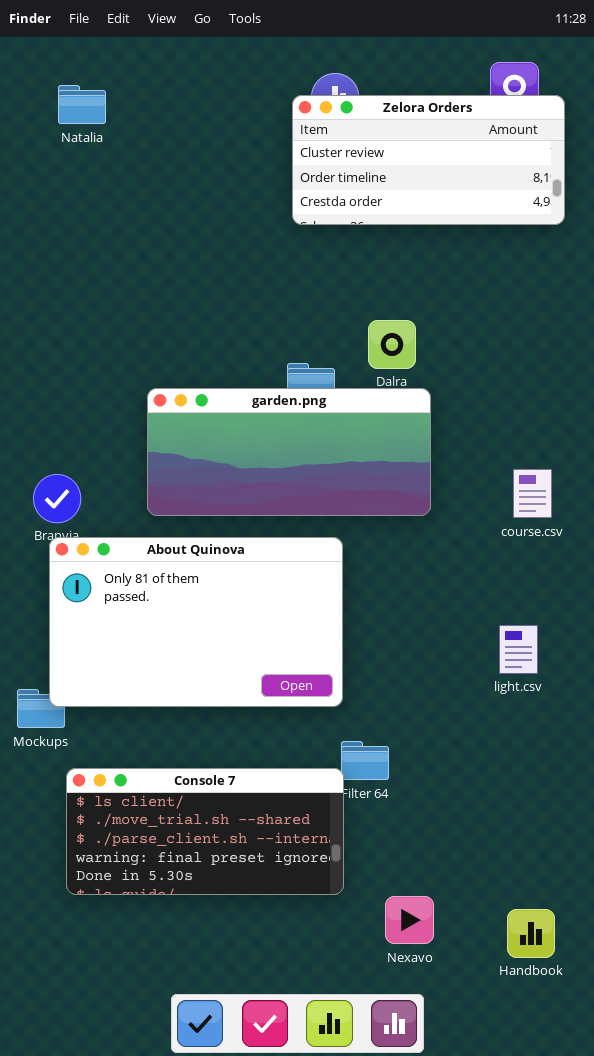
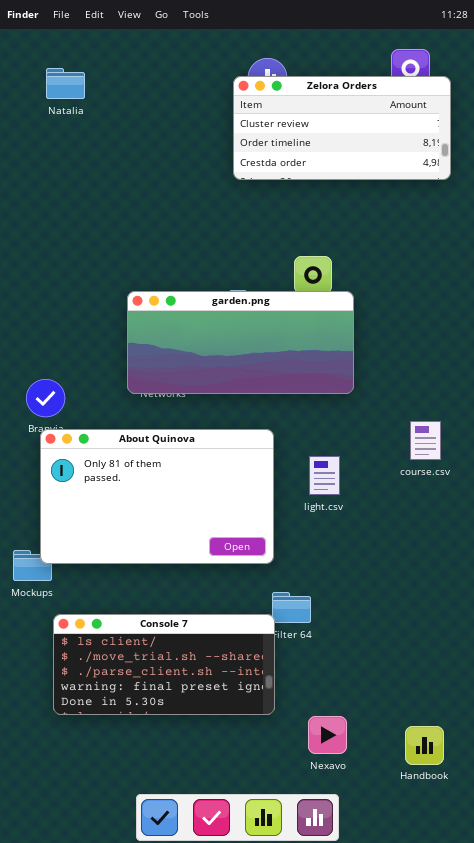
garden.png: [147,388,431,516] -> [127,291,354,394], moved
course.csv: [513,469,552,518] -> [410,421,441,460], moved
light.csv: [499,625,538,674] -> [309,456,340,495], moved

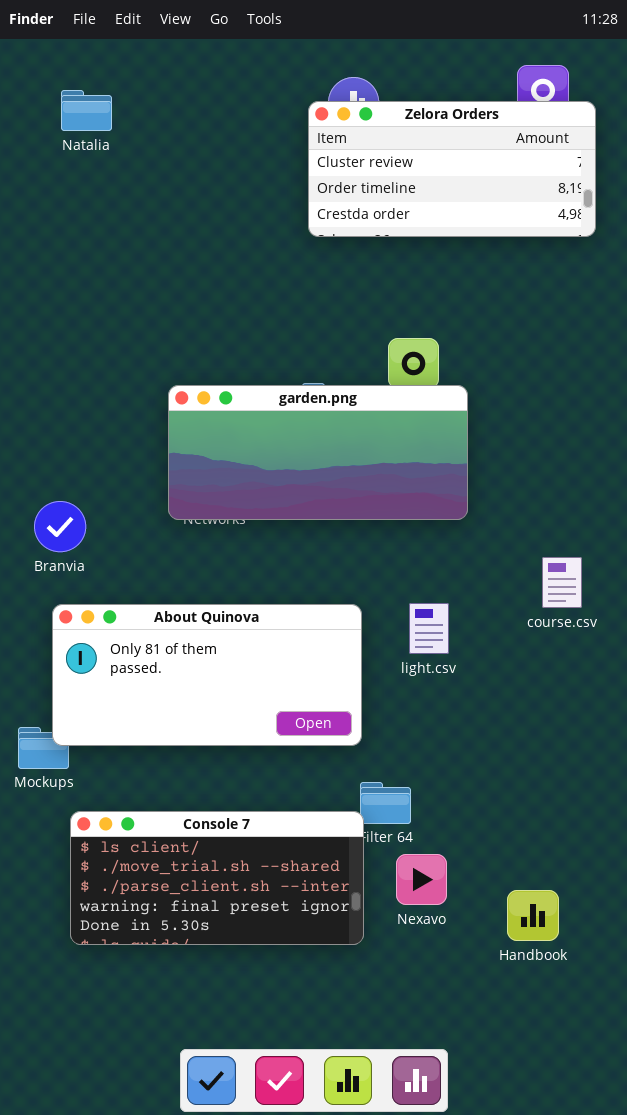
About Quinova: [40,429,274,564] -> [52,604,362,746], resized
Nexavo: [308,716,347,754] -> [396,854,447,905], moved
Handbook: [405,726,444,765] -> [507,890,559,941], moved

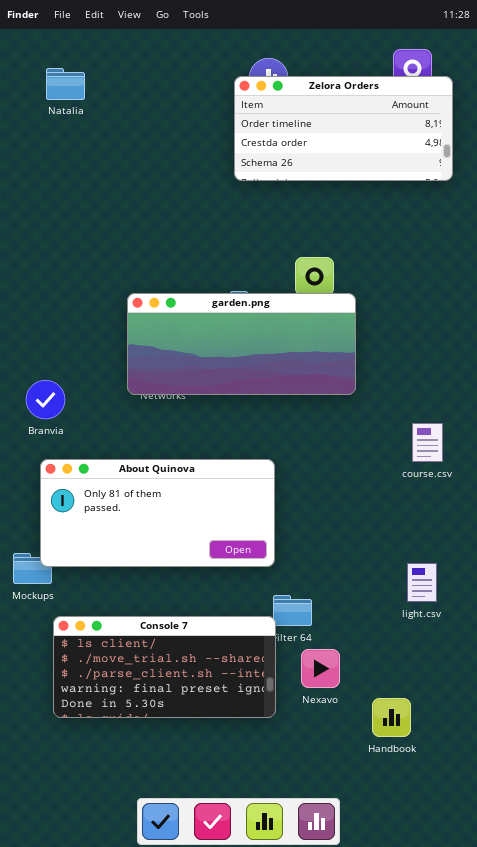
Zelora Orders: [308,101,596,237] -> [234,76,453,181], scrolled down 1 row
light.csv: [409,603,449,654] -> [407,563,437,602], moved
Handbook: [507,890,559,941] -> [372,698,411,737], moved

